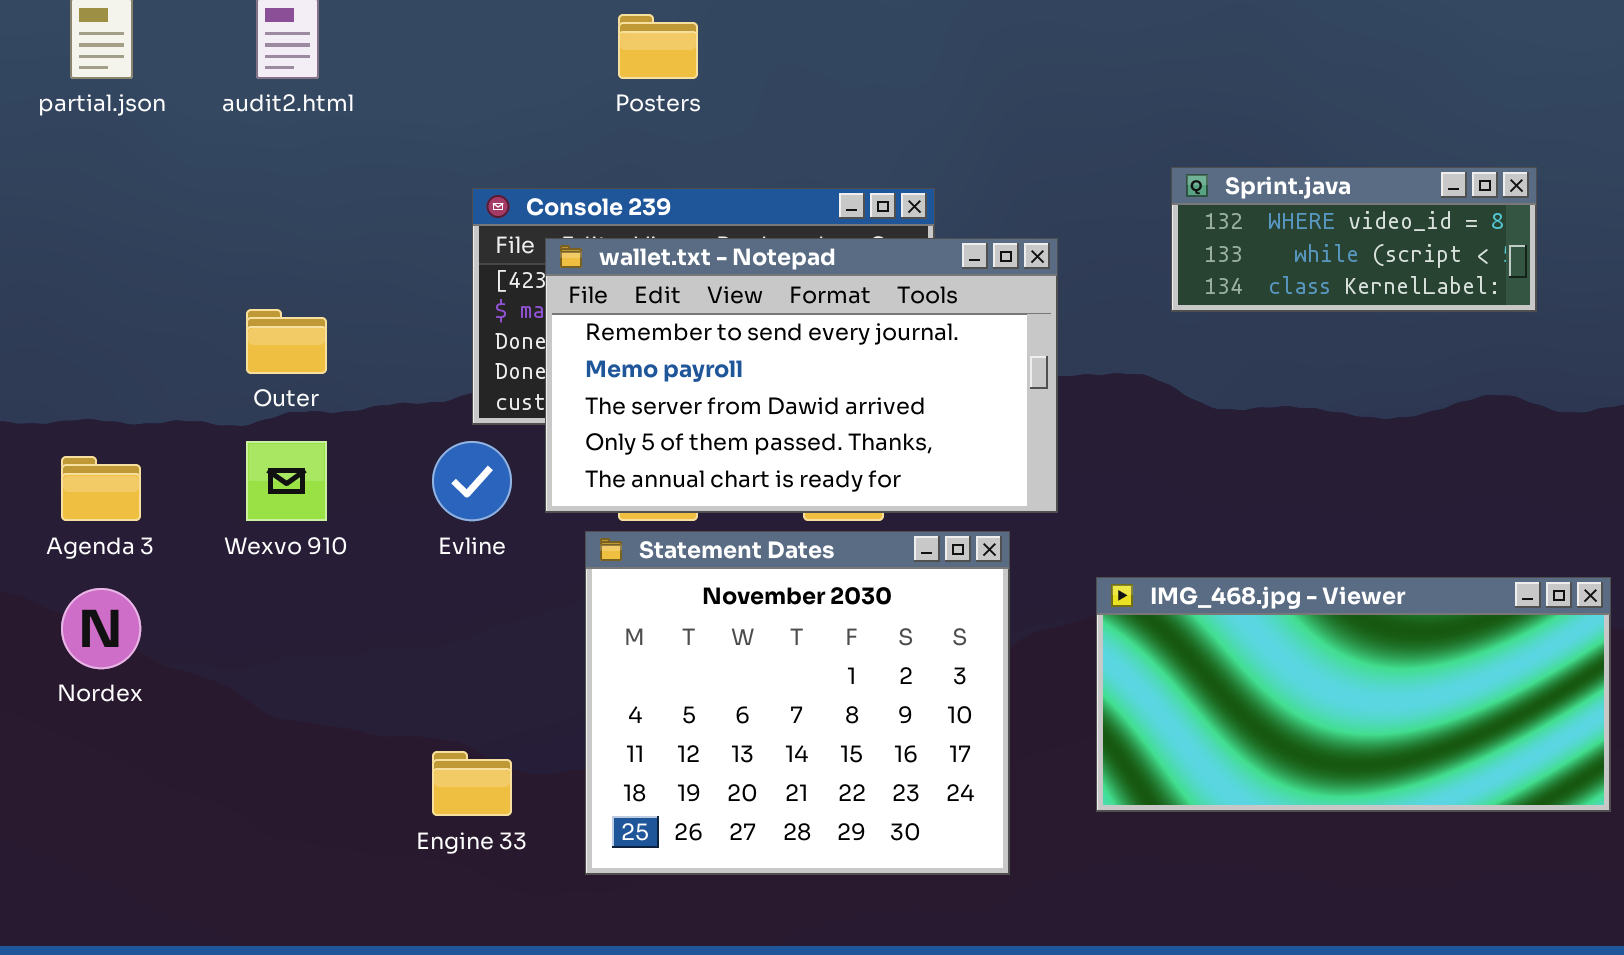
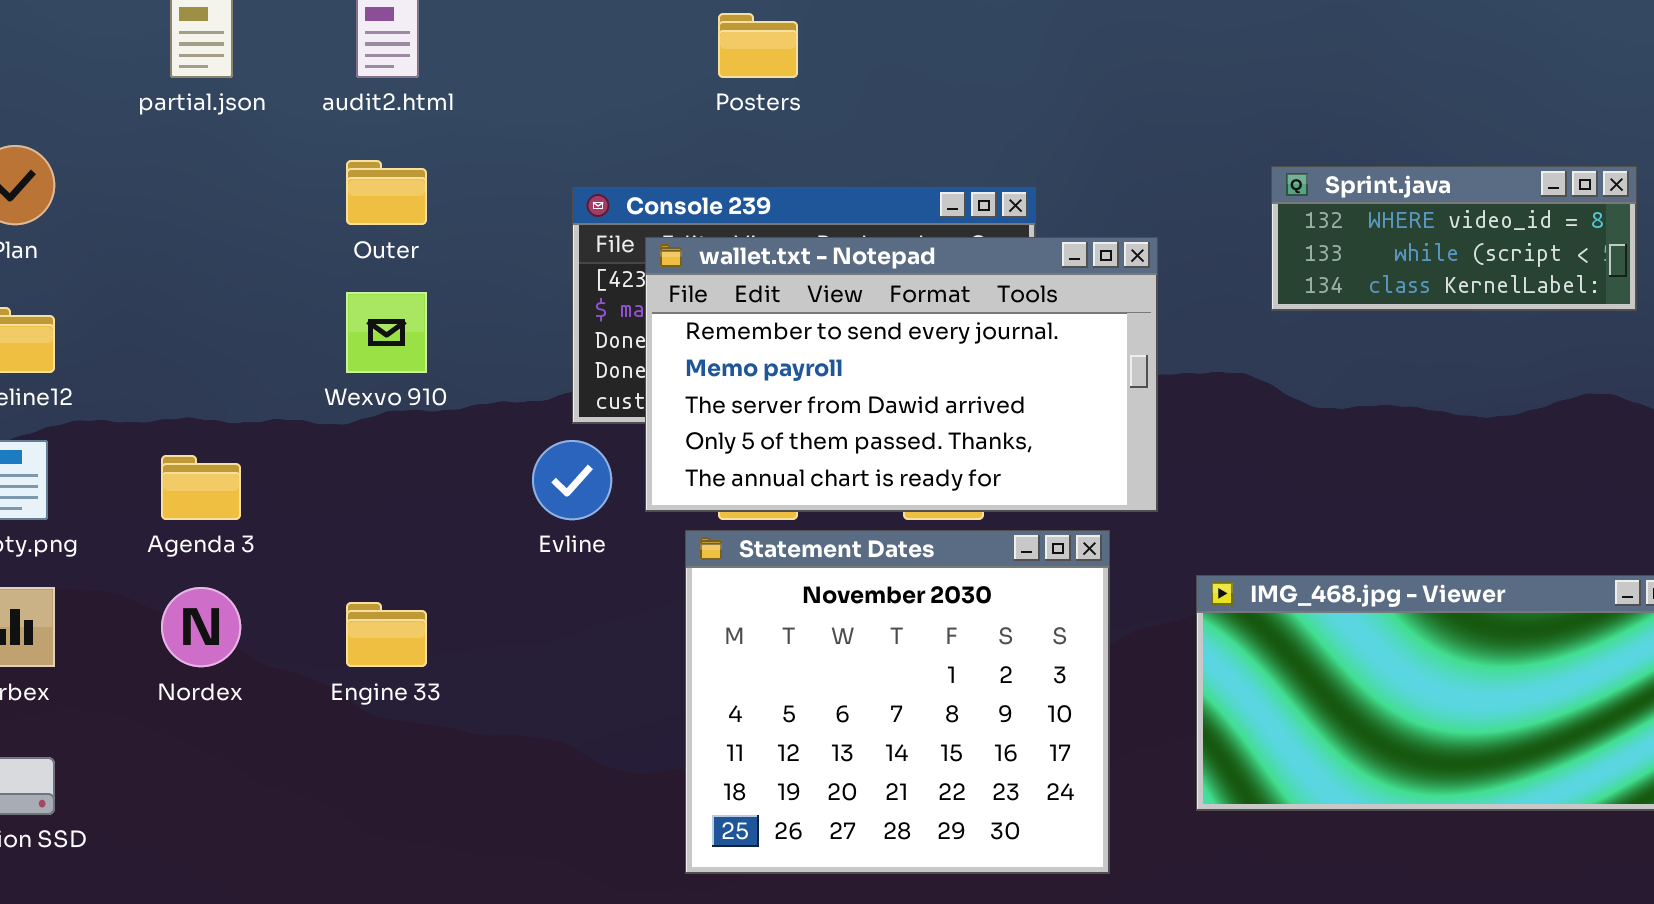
Outer: [246,309,327,374] -> [346,160,427,225], moved
Wexvo 910: [246,441,327,521] -> [346,292,427,373], moved
Engine 33: [432,751,512,816] -> [346,602,427,667], moved

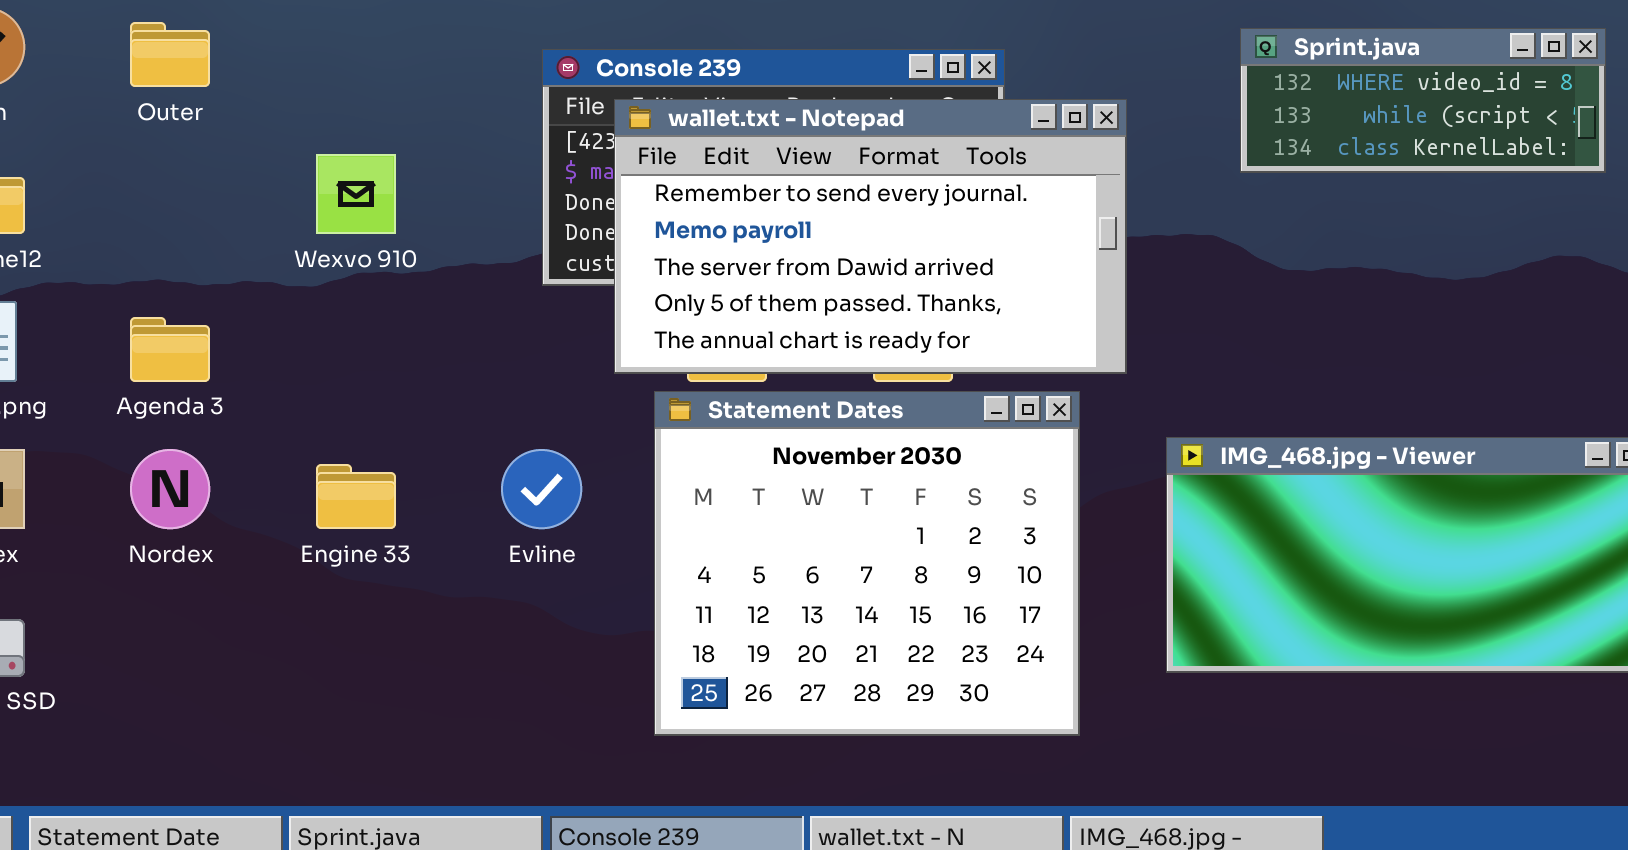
Outer: [346,160,427,225] -> [130,22,210,87], moved
Evline: [532,440,612,520] -> [501,449,582,529], moved

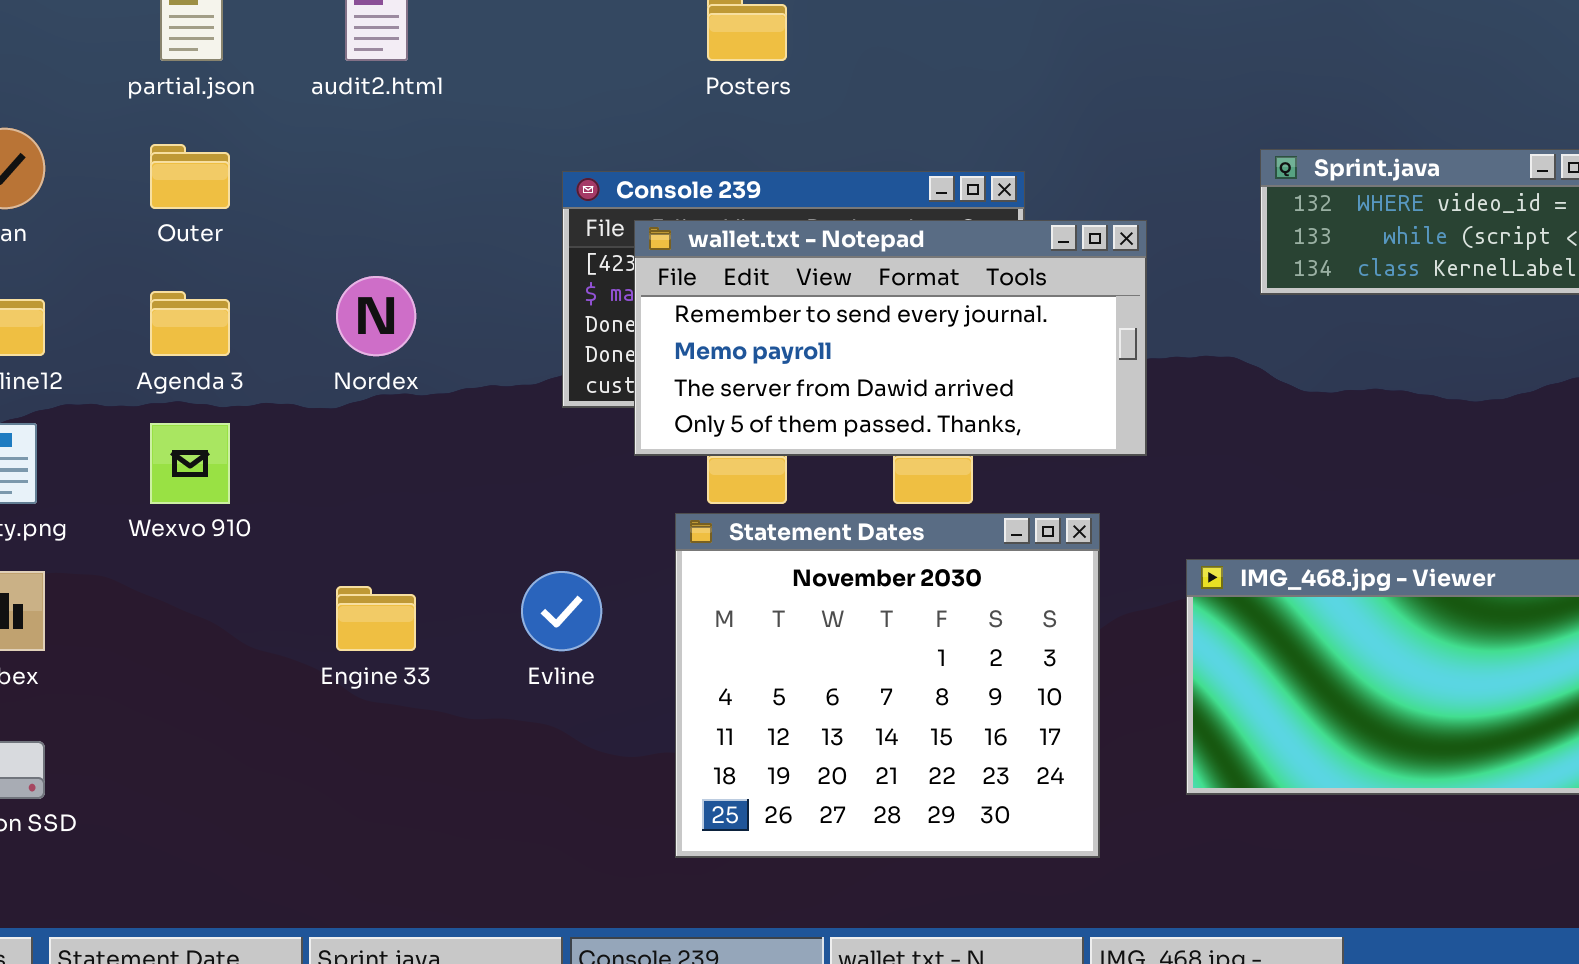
wallet.txt - Notepad: [614,99,1127,374] -> [634,220,1147,456], resized
Wexvo 910: [316,154,396,234] -> [150,423,230,504], moved
Agenda 3: [130,317,210,382] -> [150,291,230,356], moved
Nordex: [130,449,210,529] -> [336,276,416,356], moved

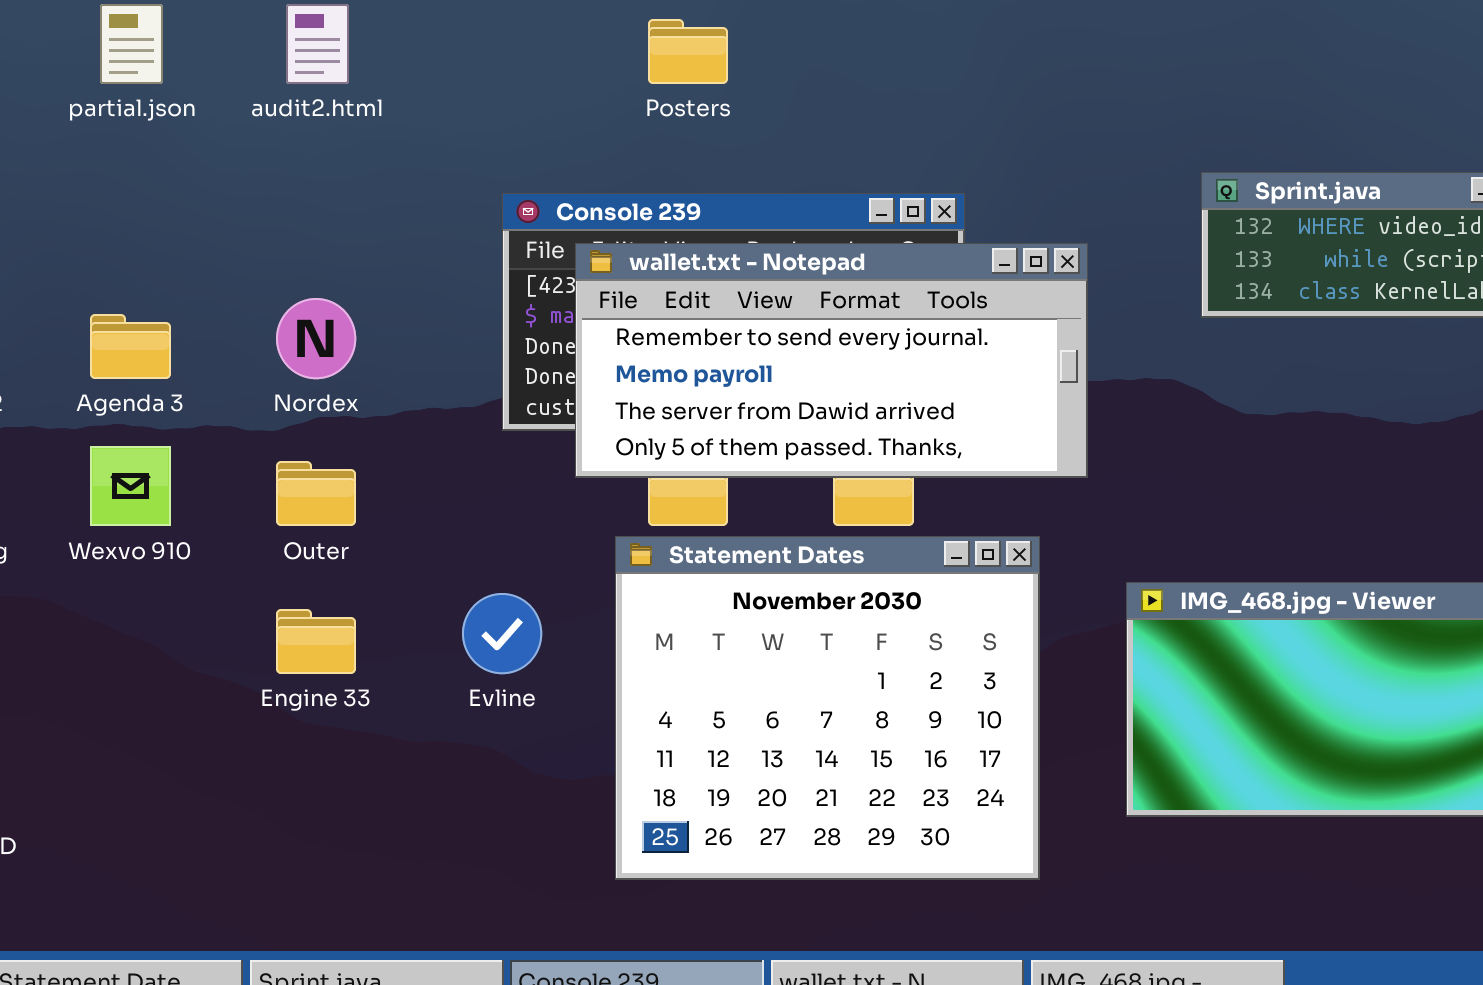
Outer: [150,144,230,209] -> [276,461,356,526], moved

